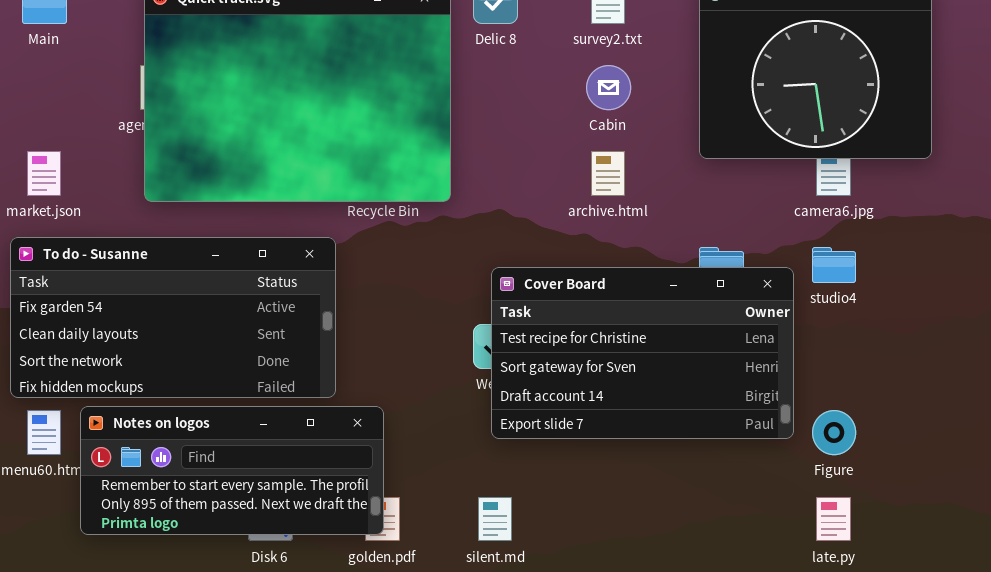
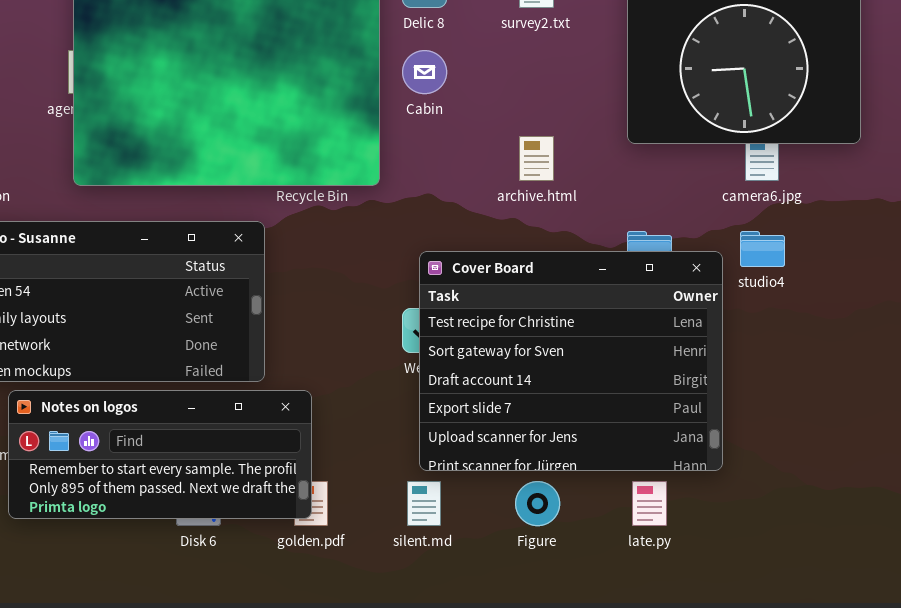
Cabin: [586,65,631,110] -> [402,50,447,94], moved
Cover Board: [491,267,794,439] -> [419,251,723,471], resized
Figure: [812,410,856,455] -> [515,481,560,526], moved
late.py: [816,497,851,541] -> [632,481,667,526], moved

